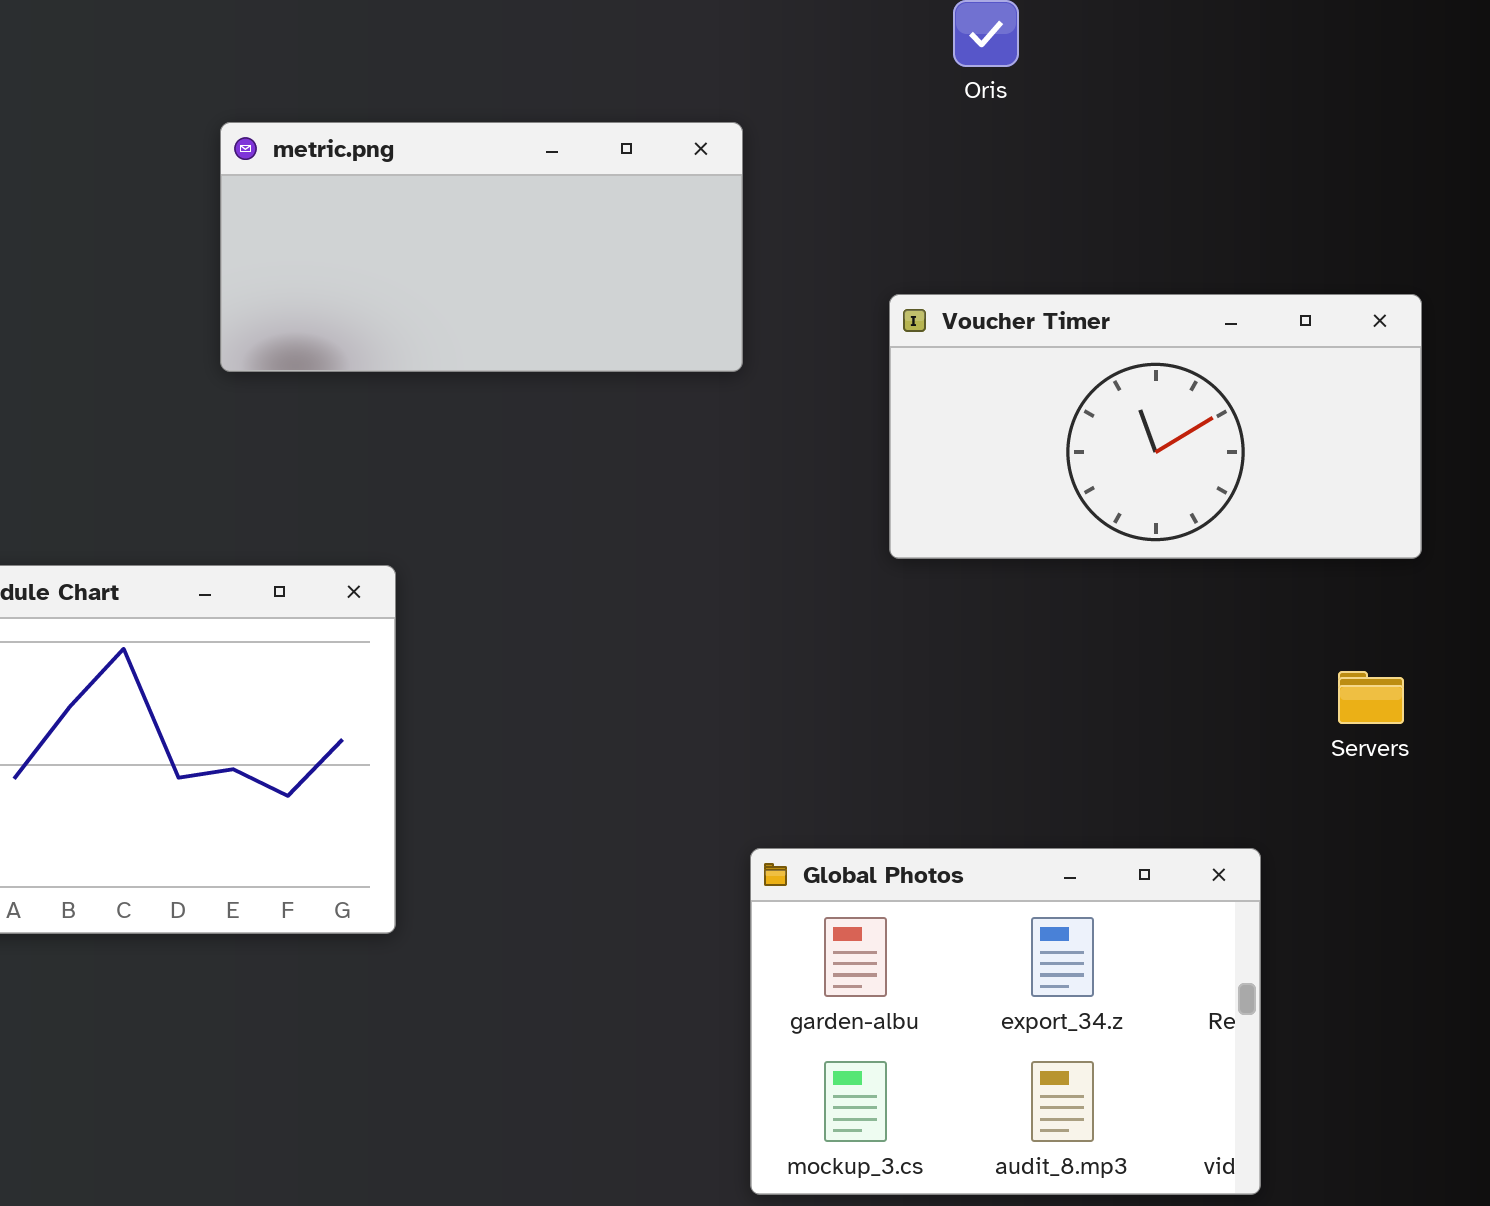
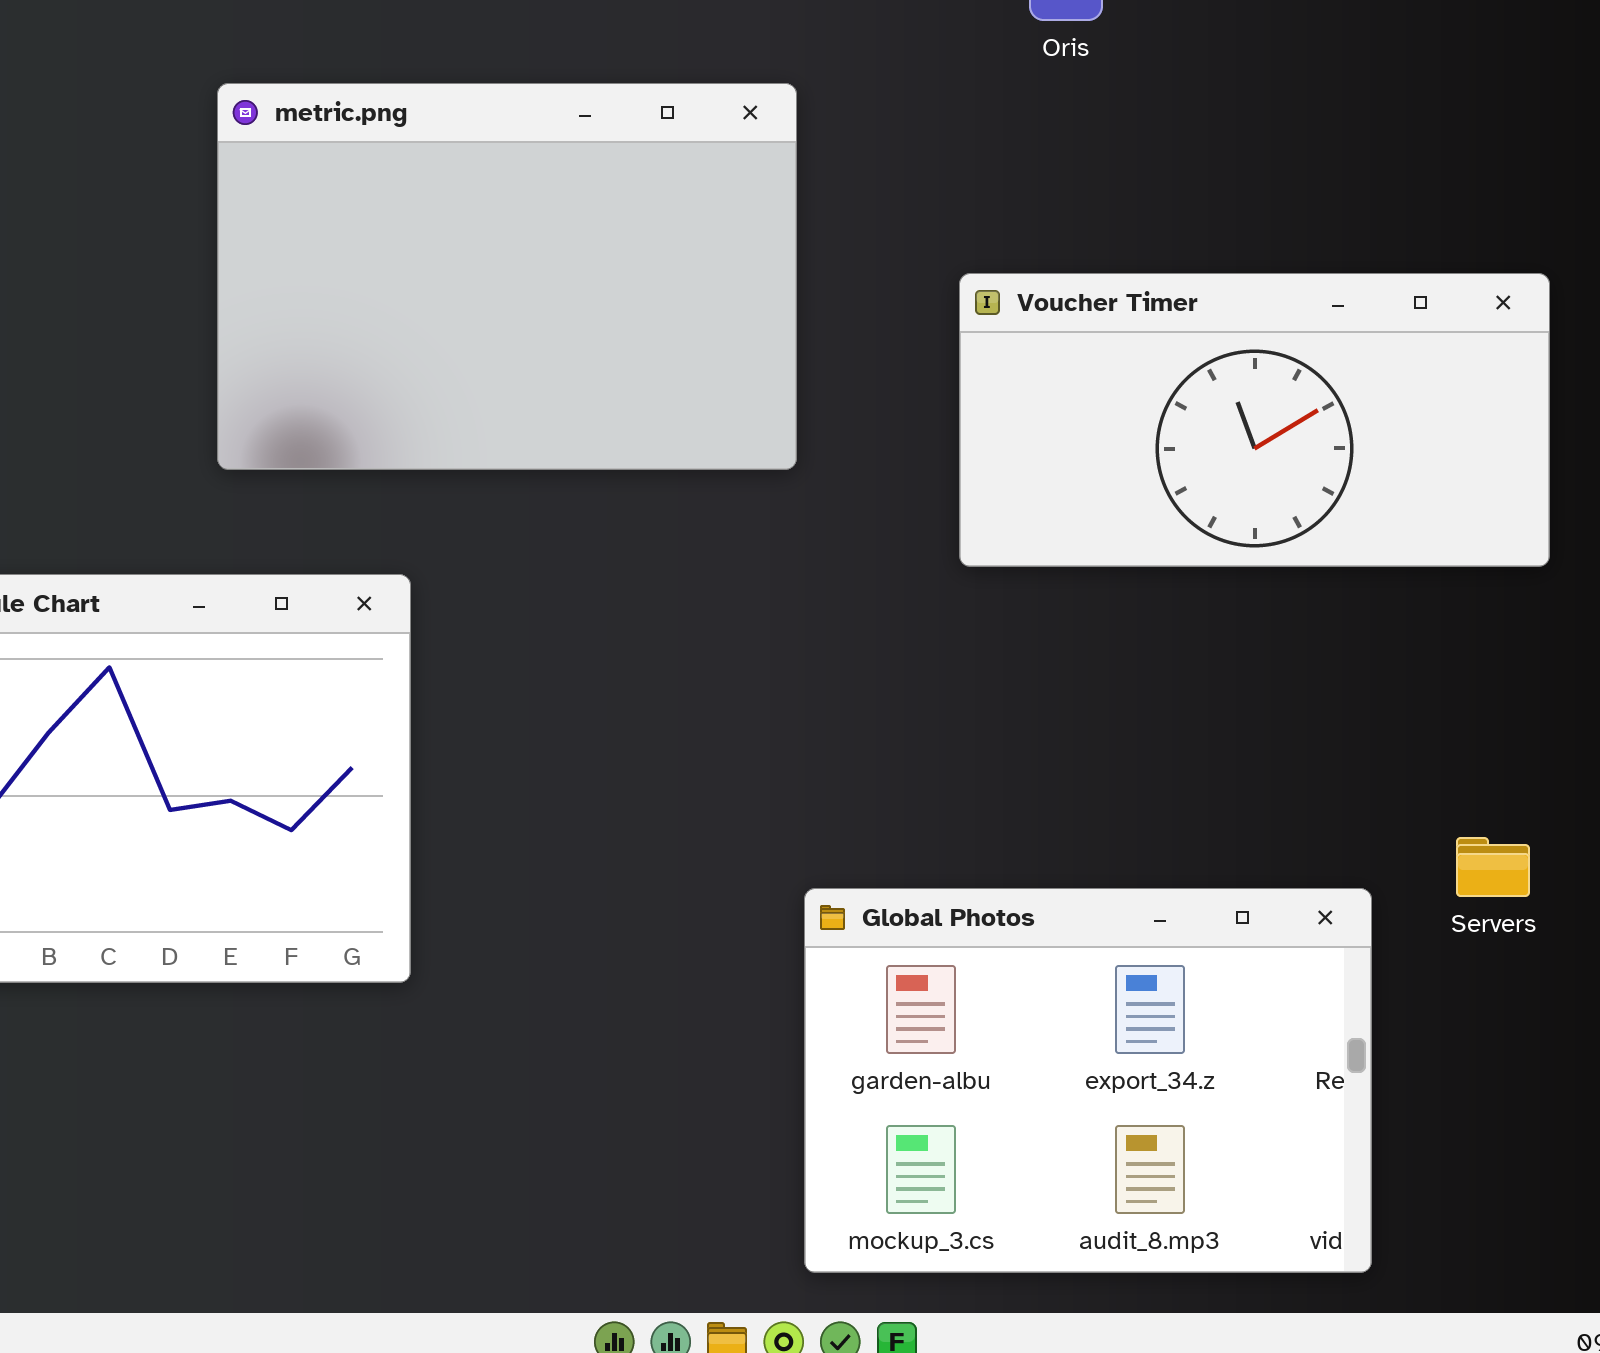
metric.png: [220,122,743,372] -> [217,83,797,470], resized
Servers: [1338,671,1404,724] -> [1456,837,1530,897], moved

